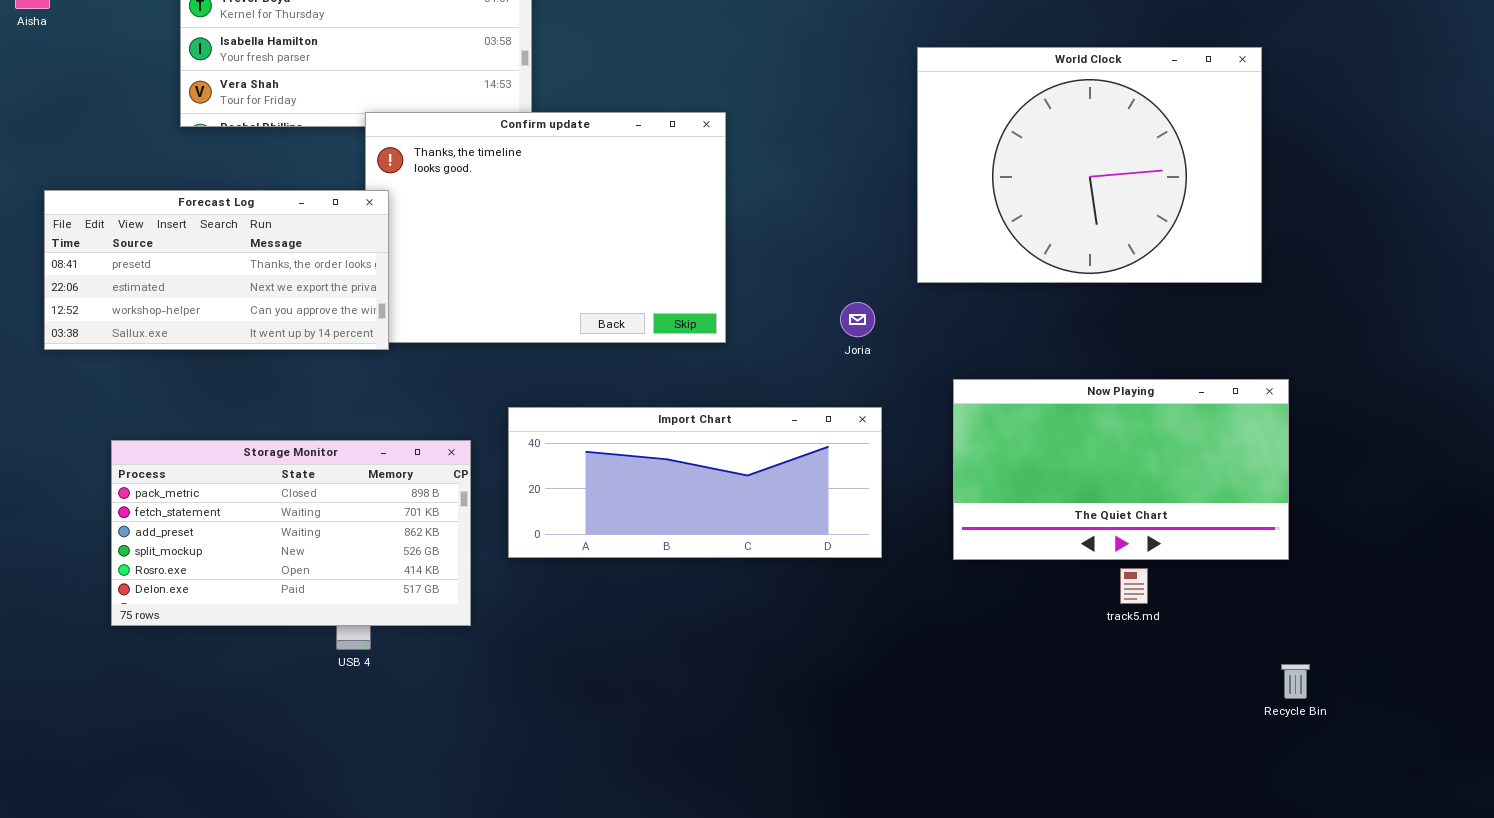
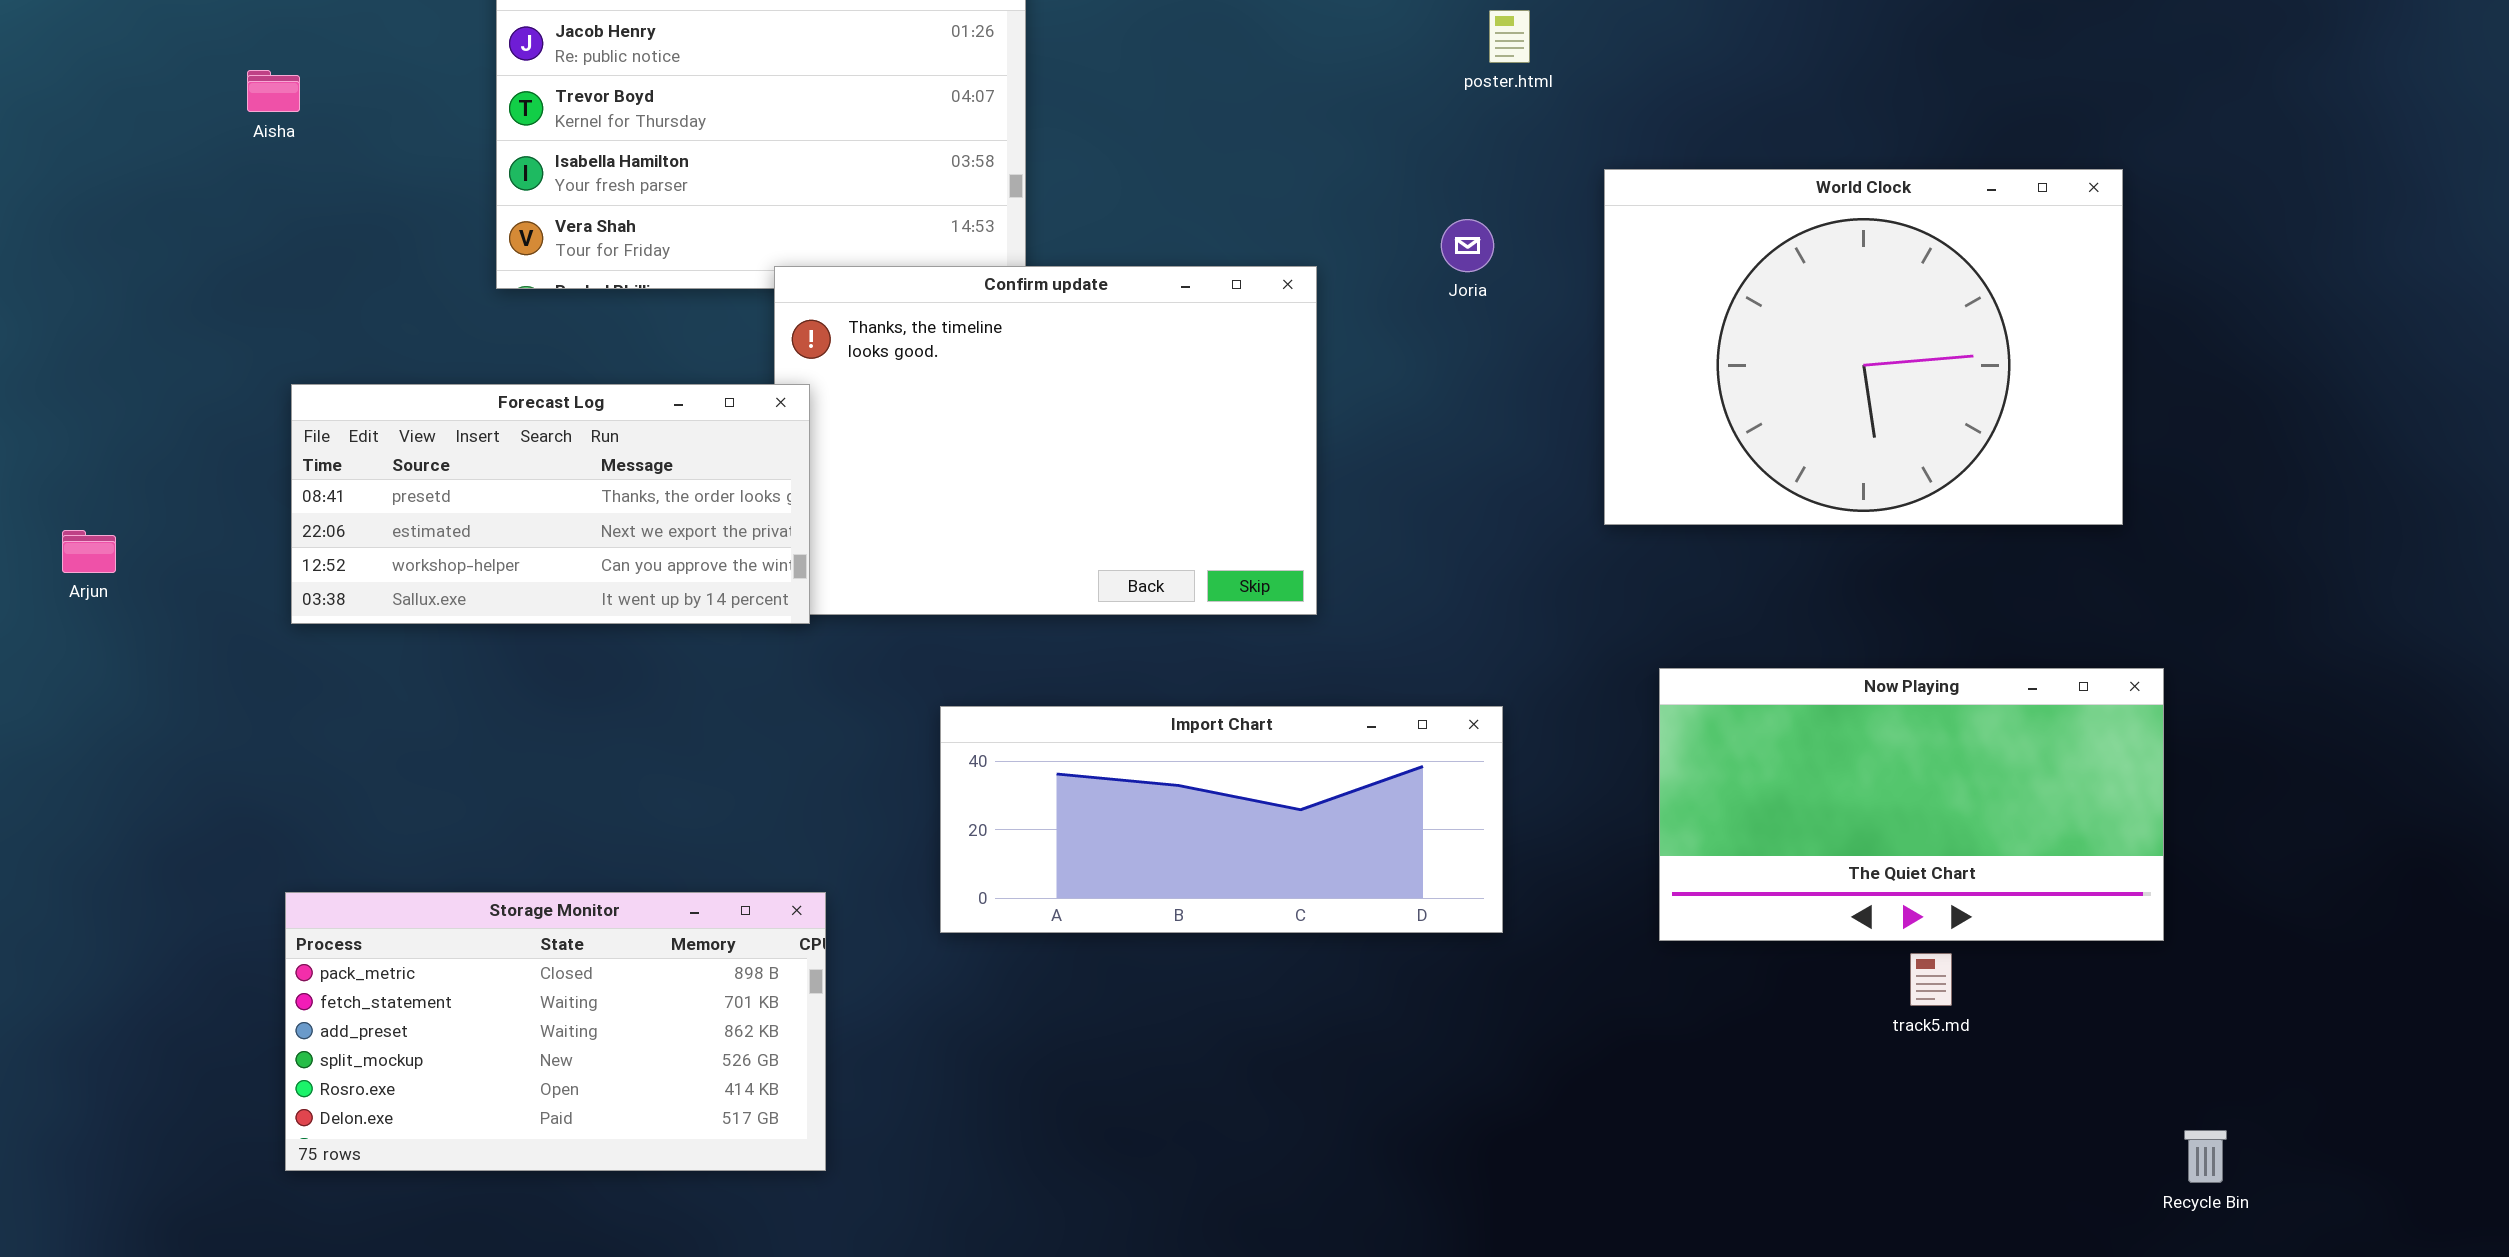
Joria: [840,302,875,337] -> [1441,219,1494,272], moved
Import Chart: [508,407,882,558] -> [940,706,1503,933], moved
Storage Monitor: [111,440,471,626] -> [285,892,826,1171], moved
Recycle Bin: [1281,664,1310,699] -> [2184,1130,2227,1183], moved

